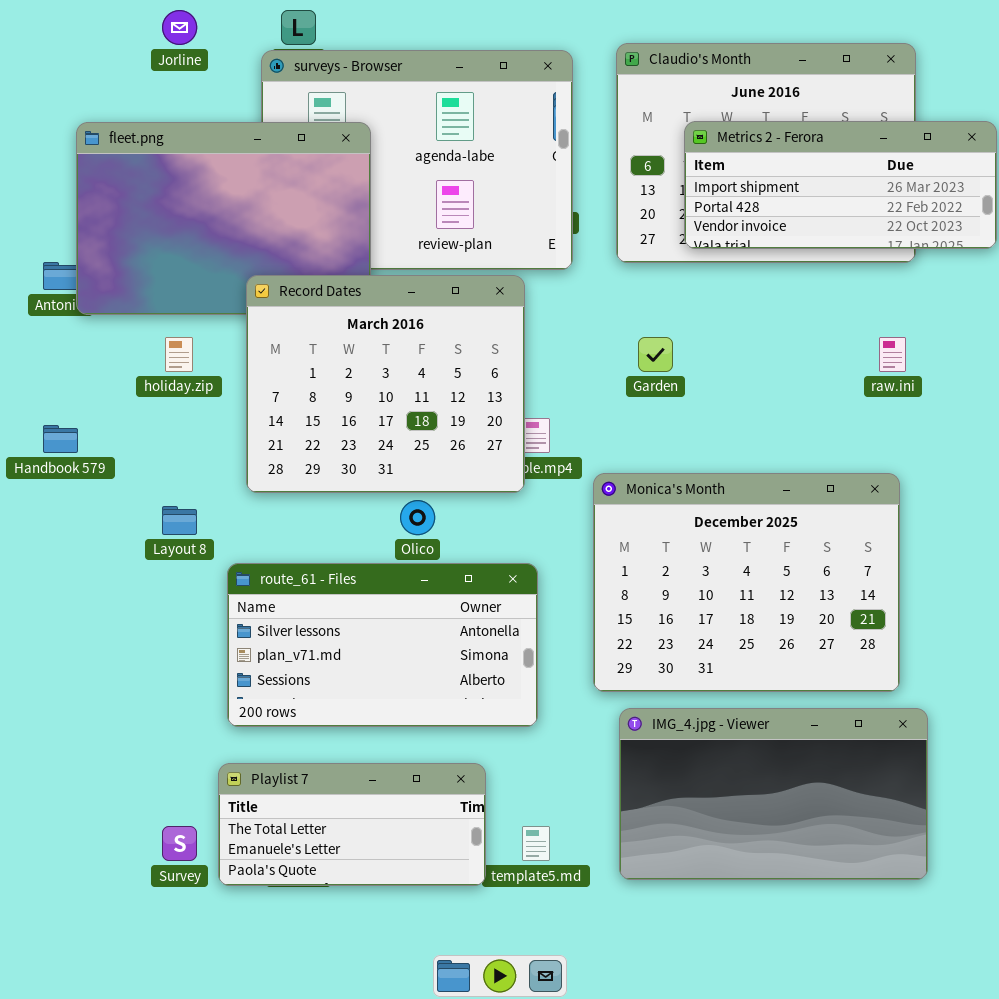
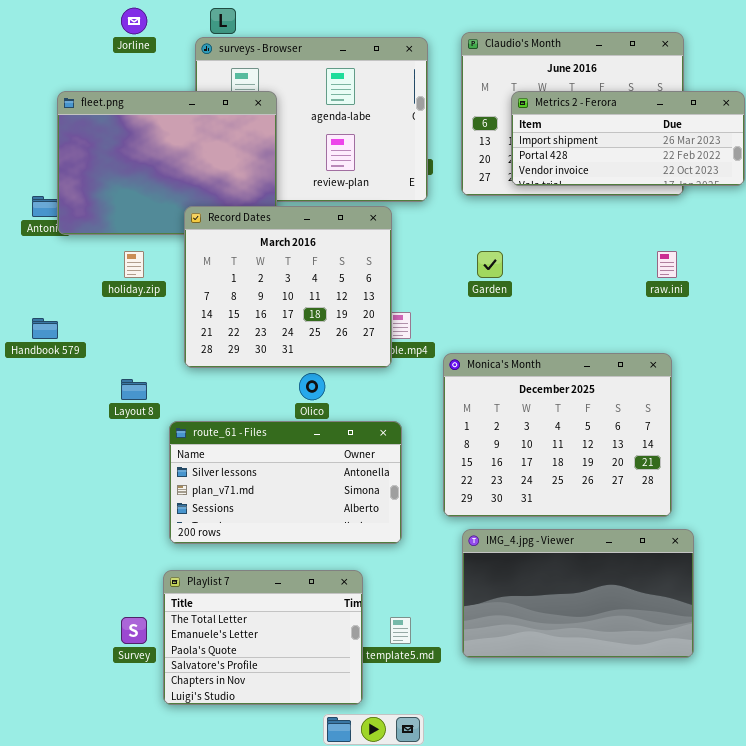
Playlist 7: [218,763,486,886] -> [163,570,363,705], resized

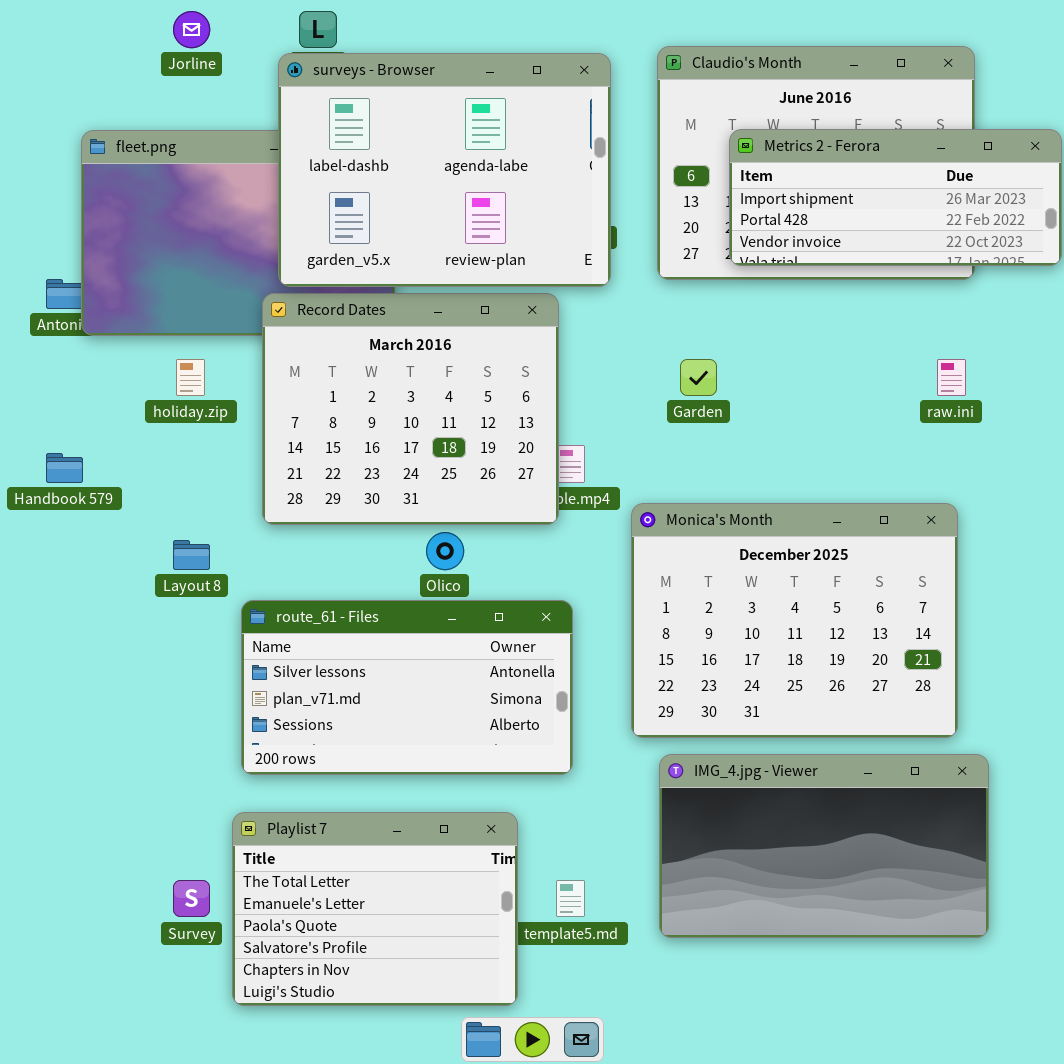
surveys - Browser: [195,37,428,202] -> [278,53,611,287], raised

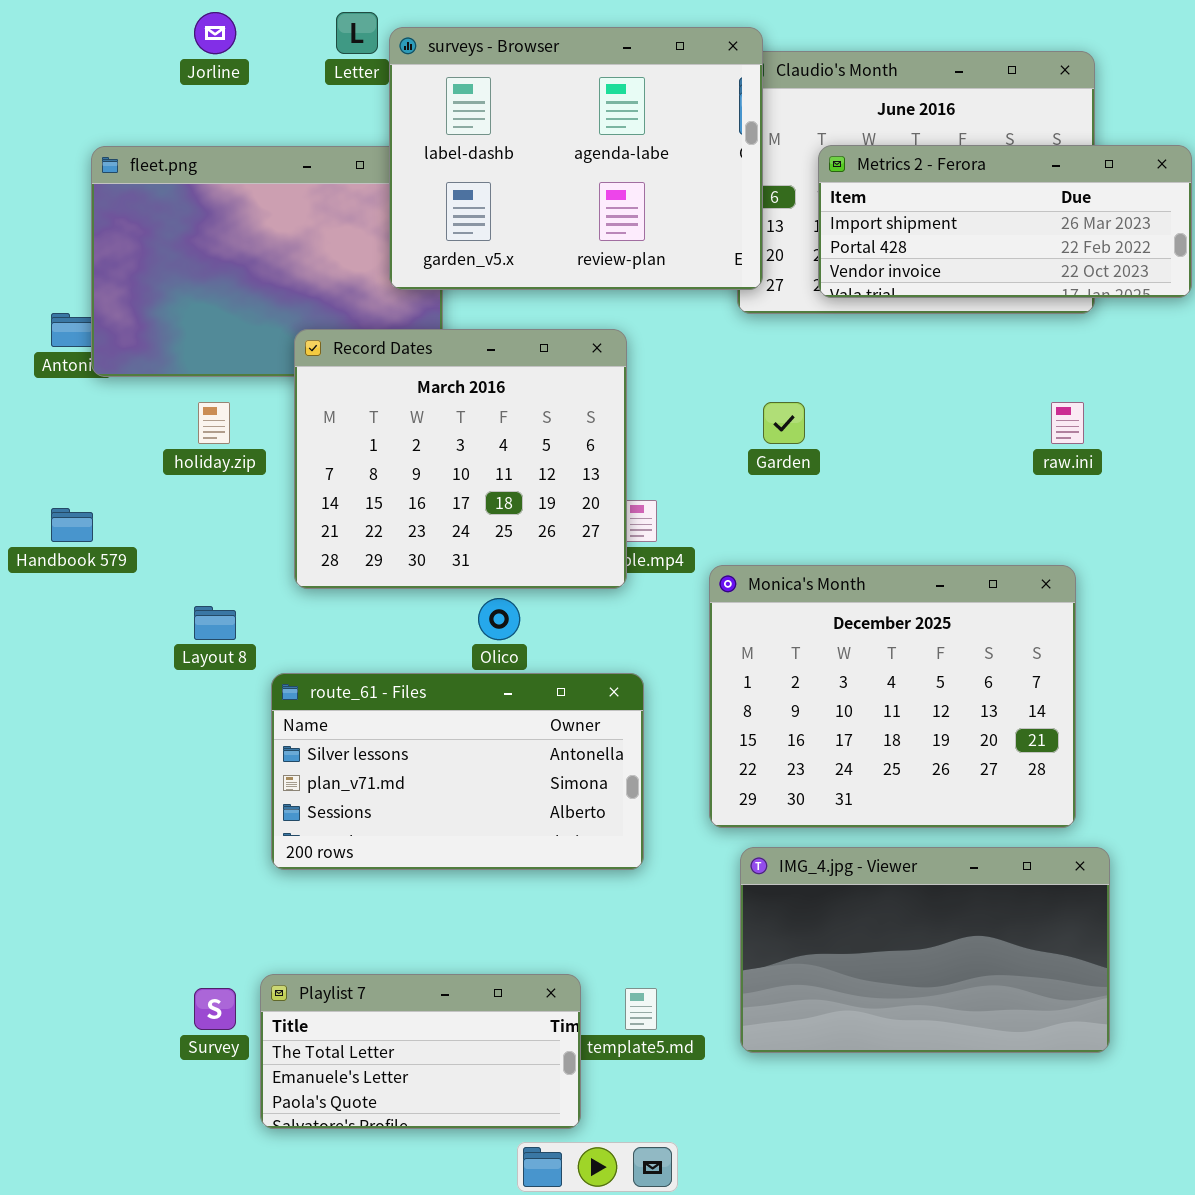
surveys - Browser: [278,53,611,287] -> [389,27,763,290], moved
Playlist 7: [232,812,518,1006] -> [260,974,581,1129], resized

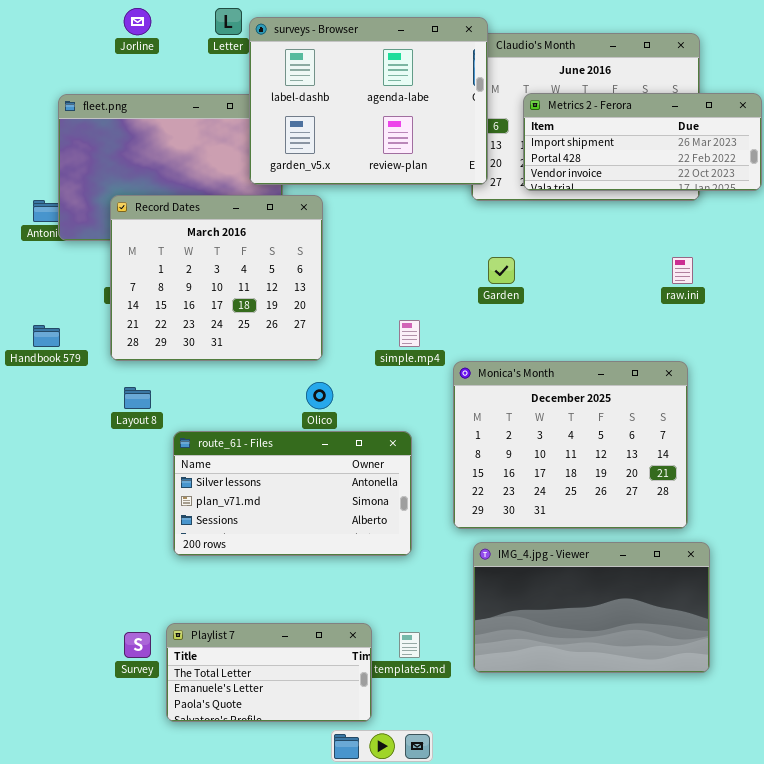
Record Dates: [294,329,627,589] -> [110,195,323,361], moved

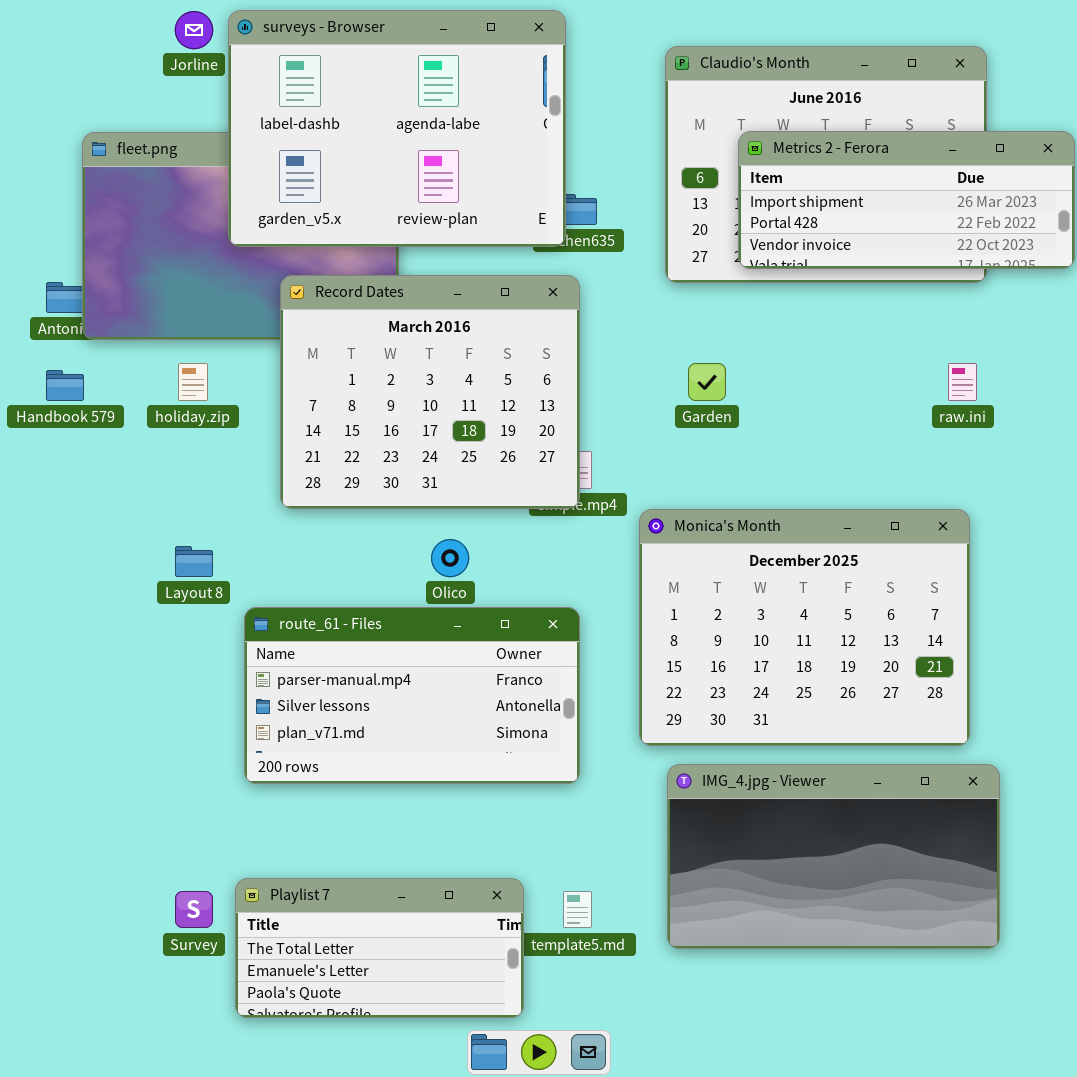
surveys - Browser: [249,17,488,185] -> [228,10,566,247], moved
Record Dates: [110,195,323,361] -> [280,275,580,509], moved
Handbook 579: [33,325,60,347] -> [46,370,84,401], moved
route_61 - Files: [173,431,412,556] -> [244,607,580,784], scrolled up 1 row

